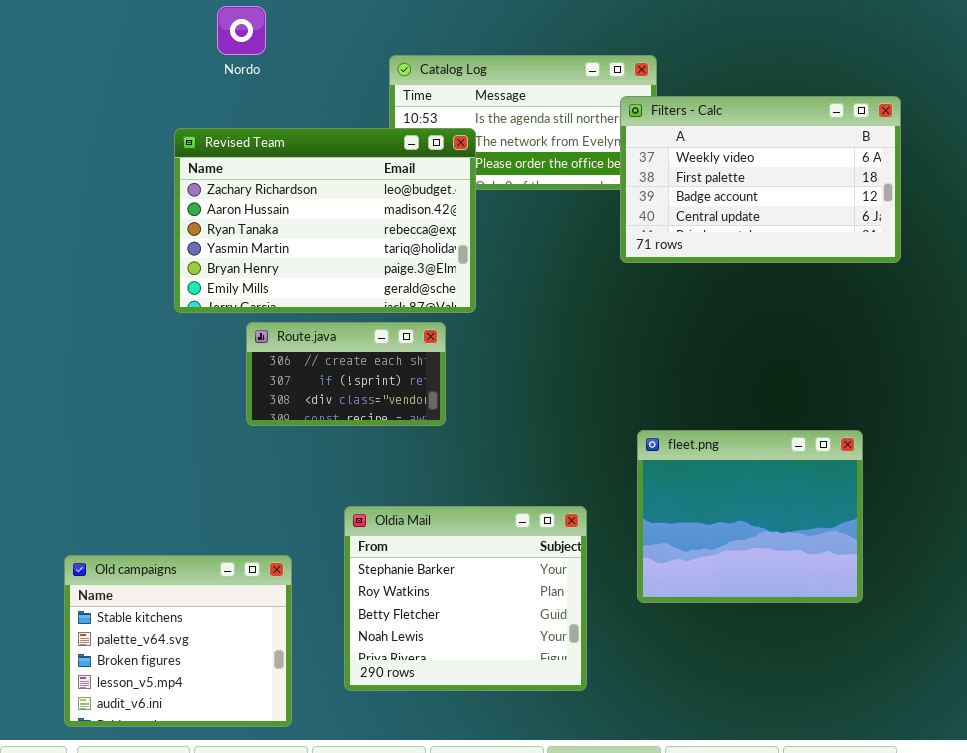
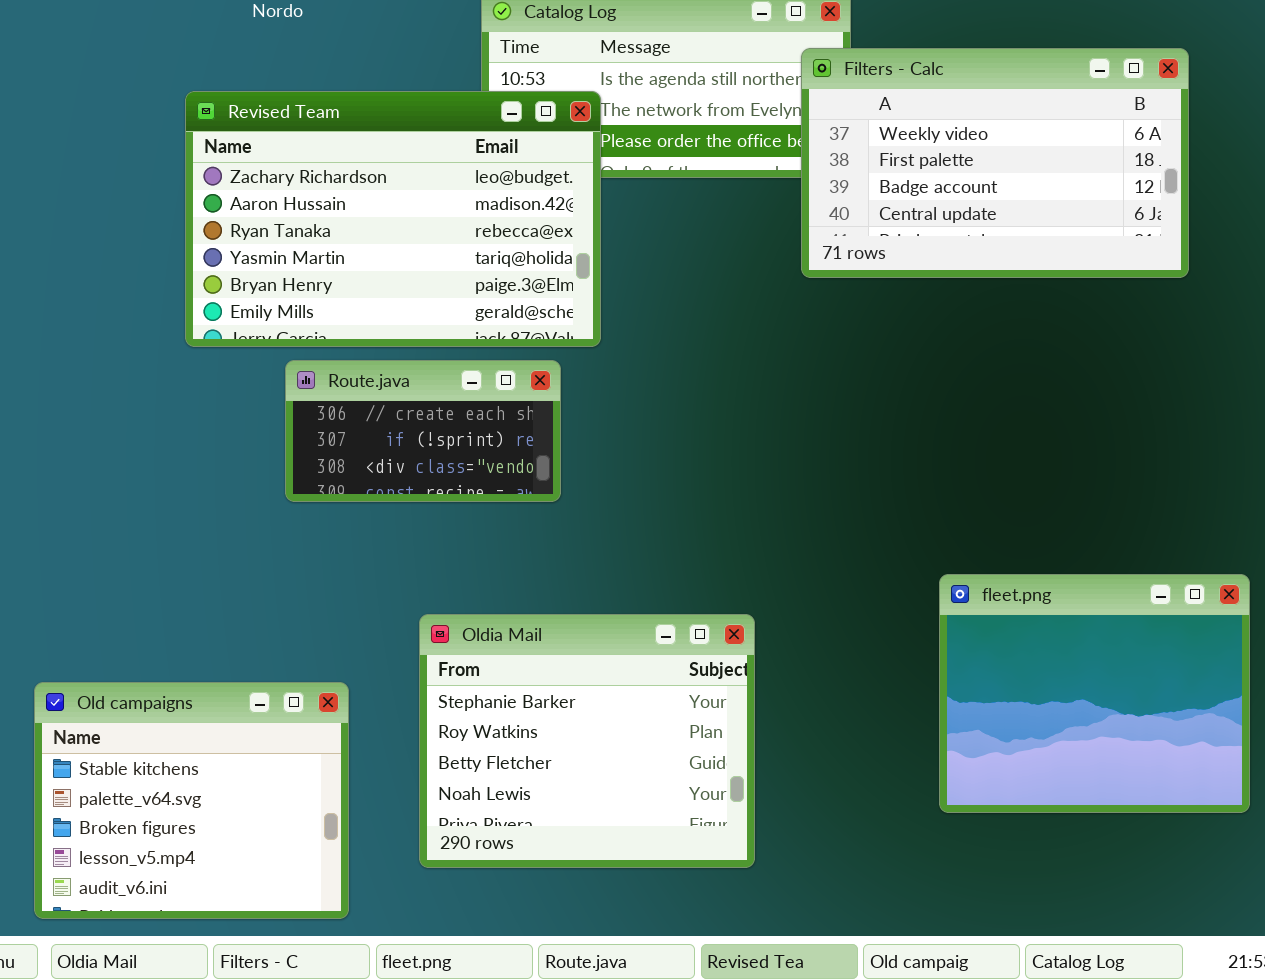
fleet.png: [637,430,863,603] -> [939,574,1250,813], moved

